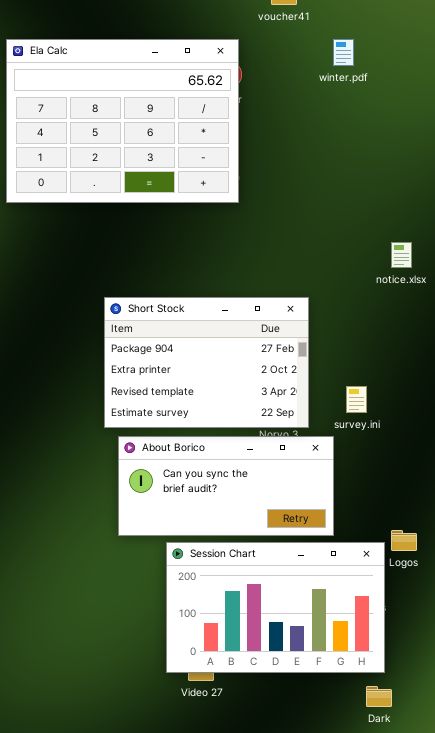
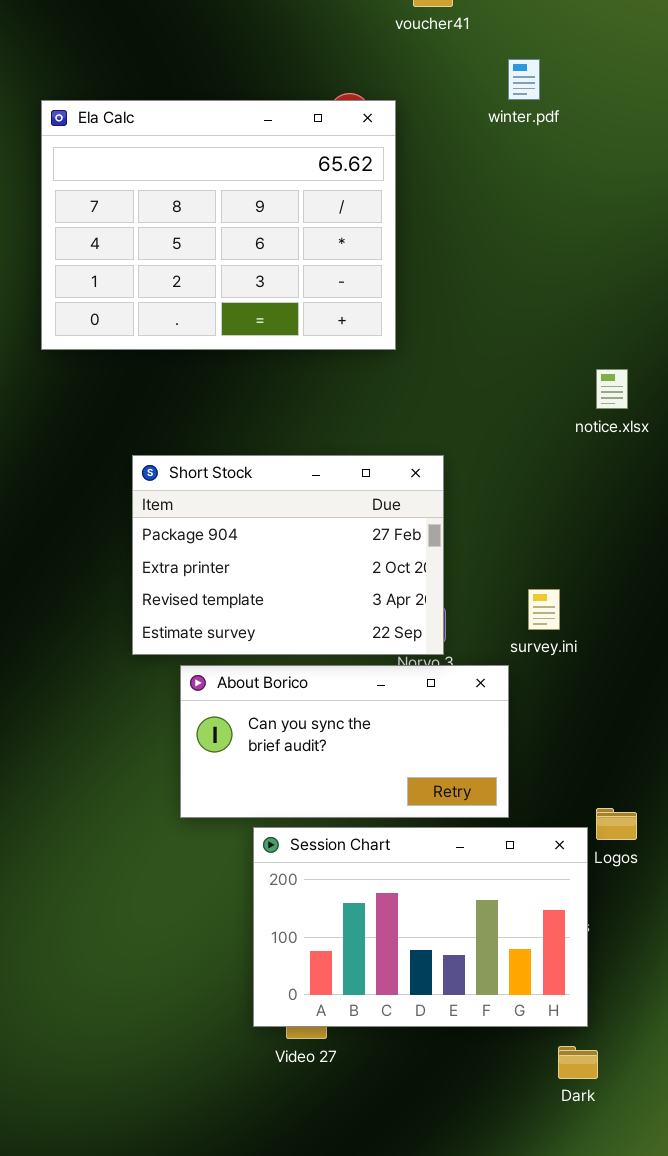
Ela Calc: [6,39,239,203] -> [41,100,396,350], moved
Short Stock: [104,297,309,428] -> [132,455,444,655], moved

